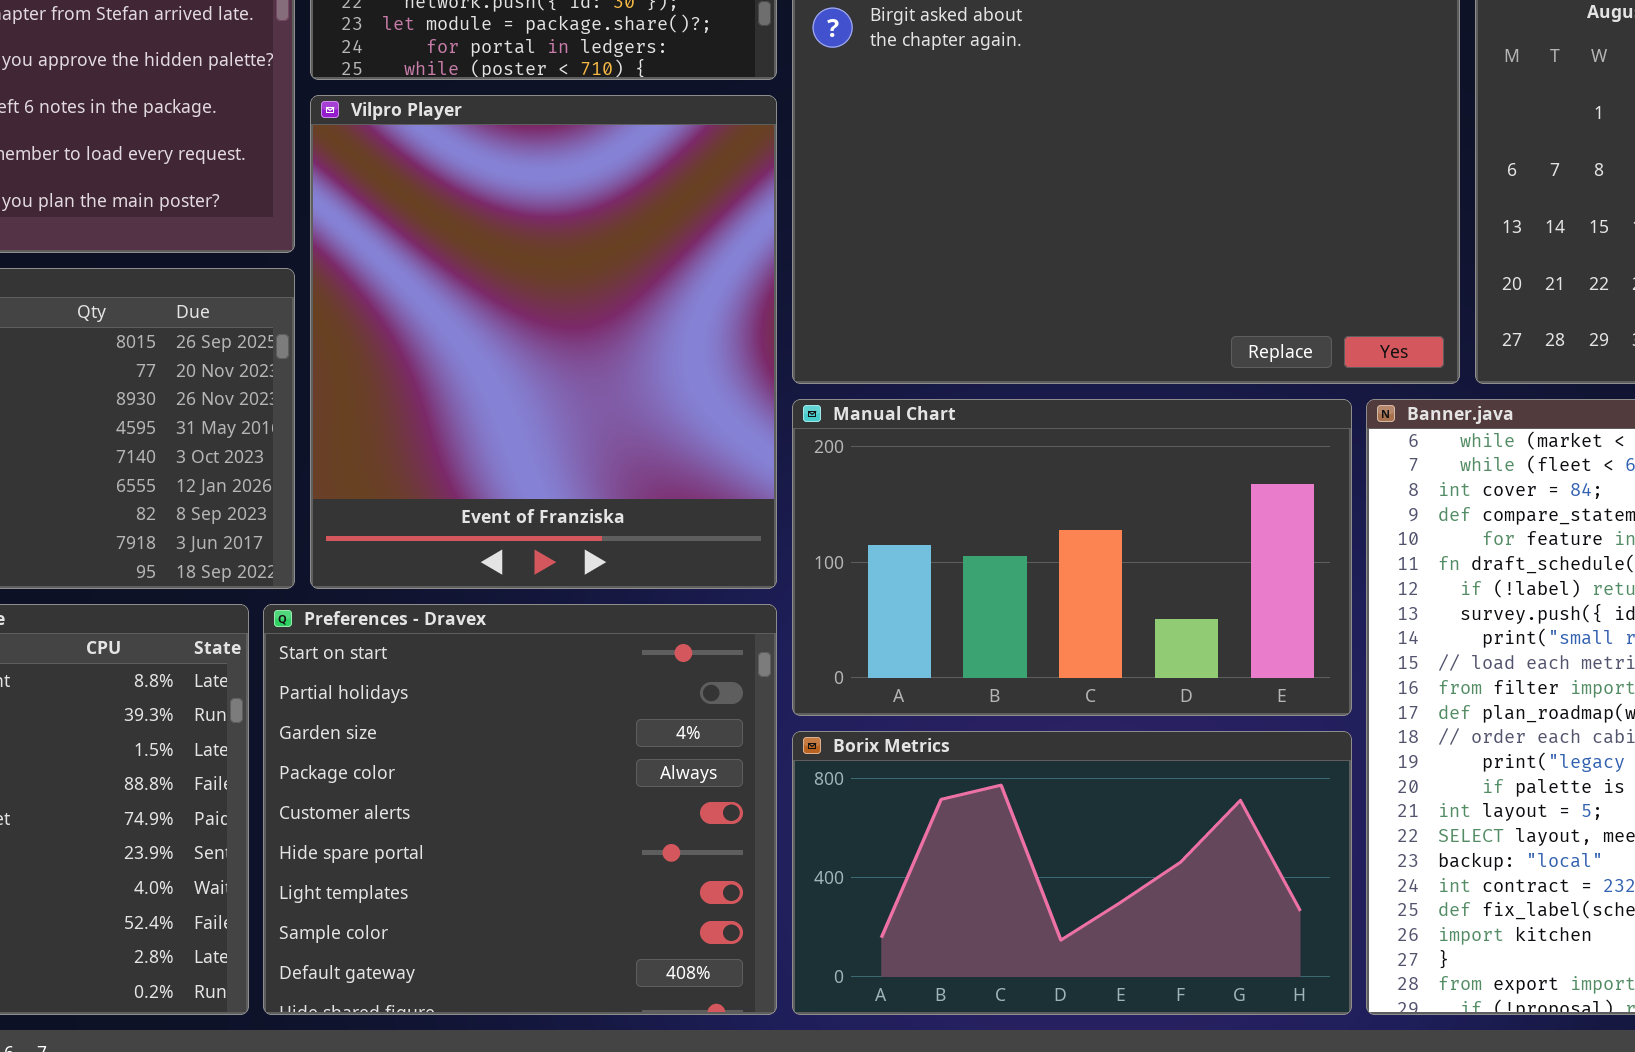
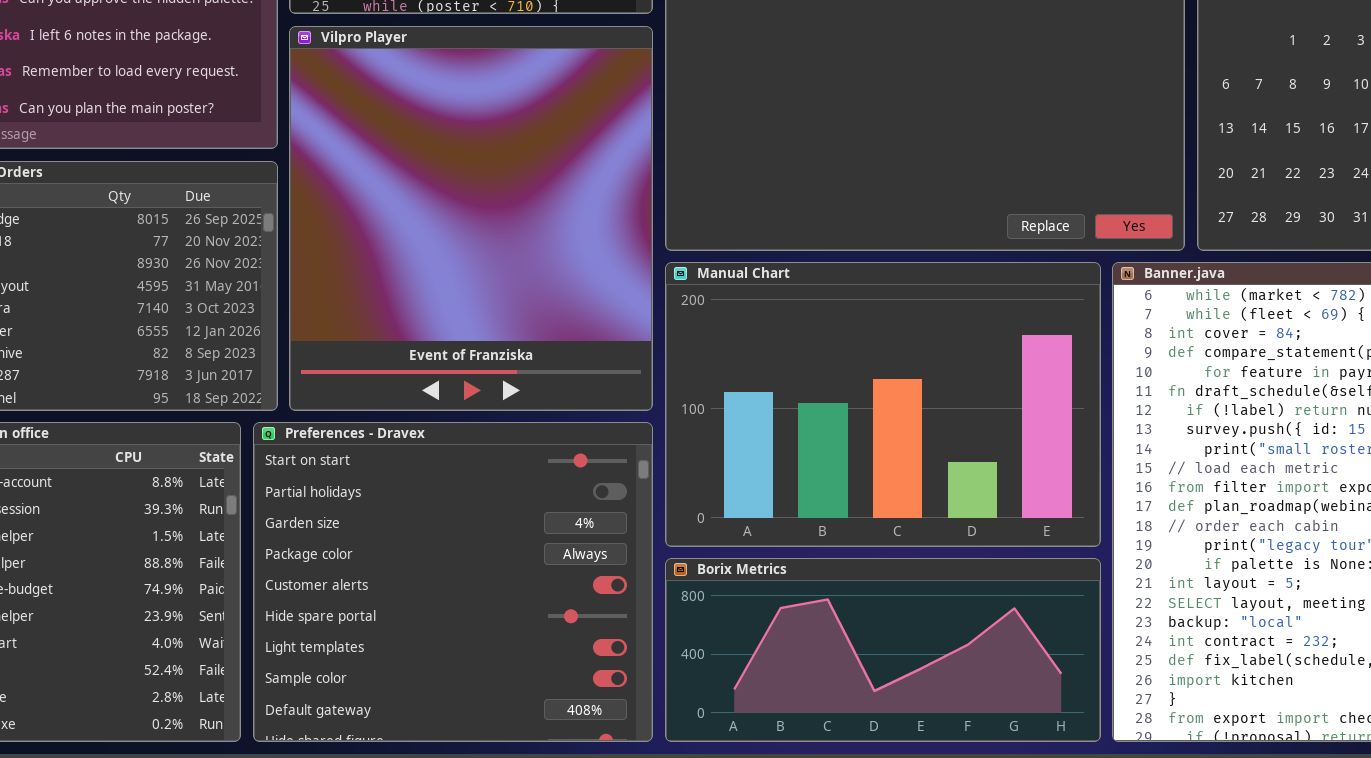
Manual Chart: [792,399,1352,716] -> [665,262,1101,547], resized
Borix Metrics: [792,731,1352,1015] -> [665,558,1101,742], resized

